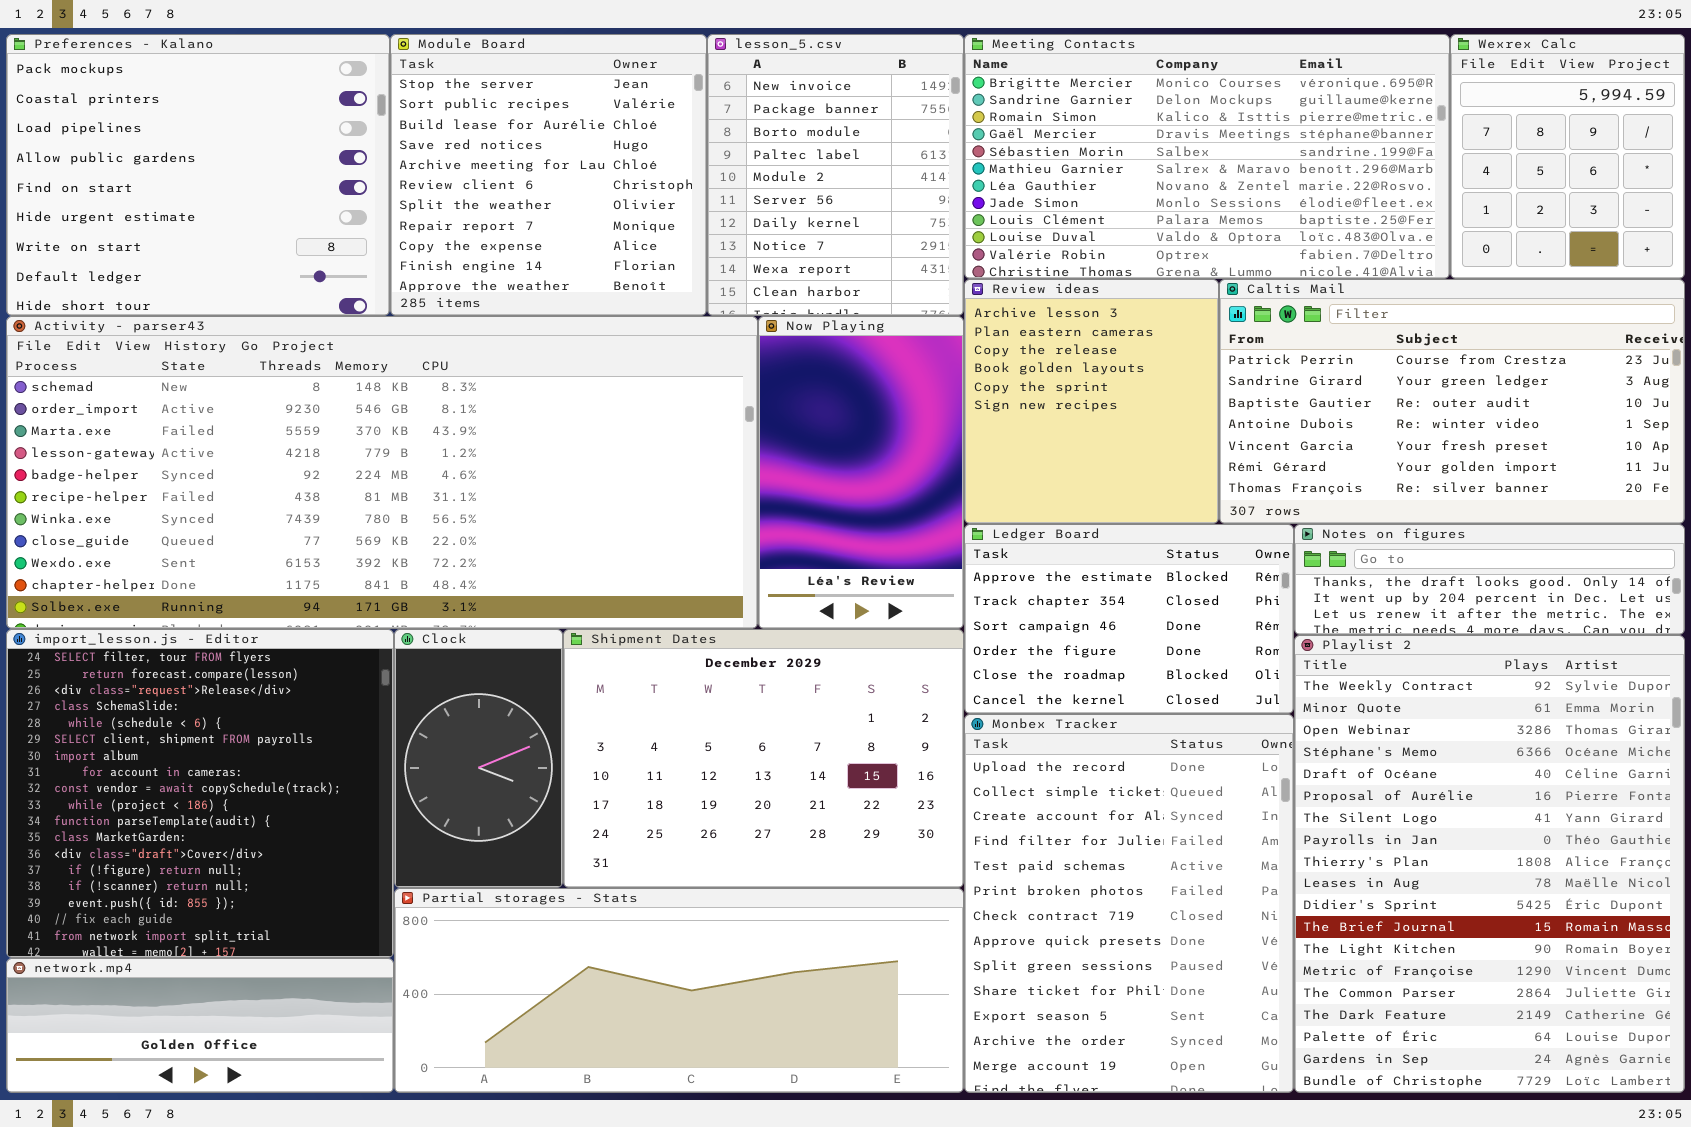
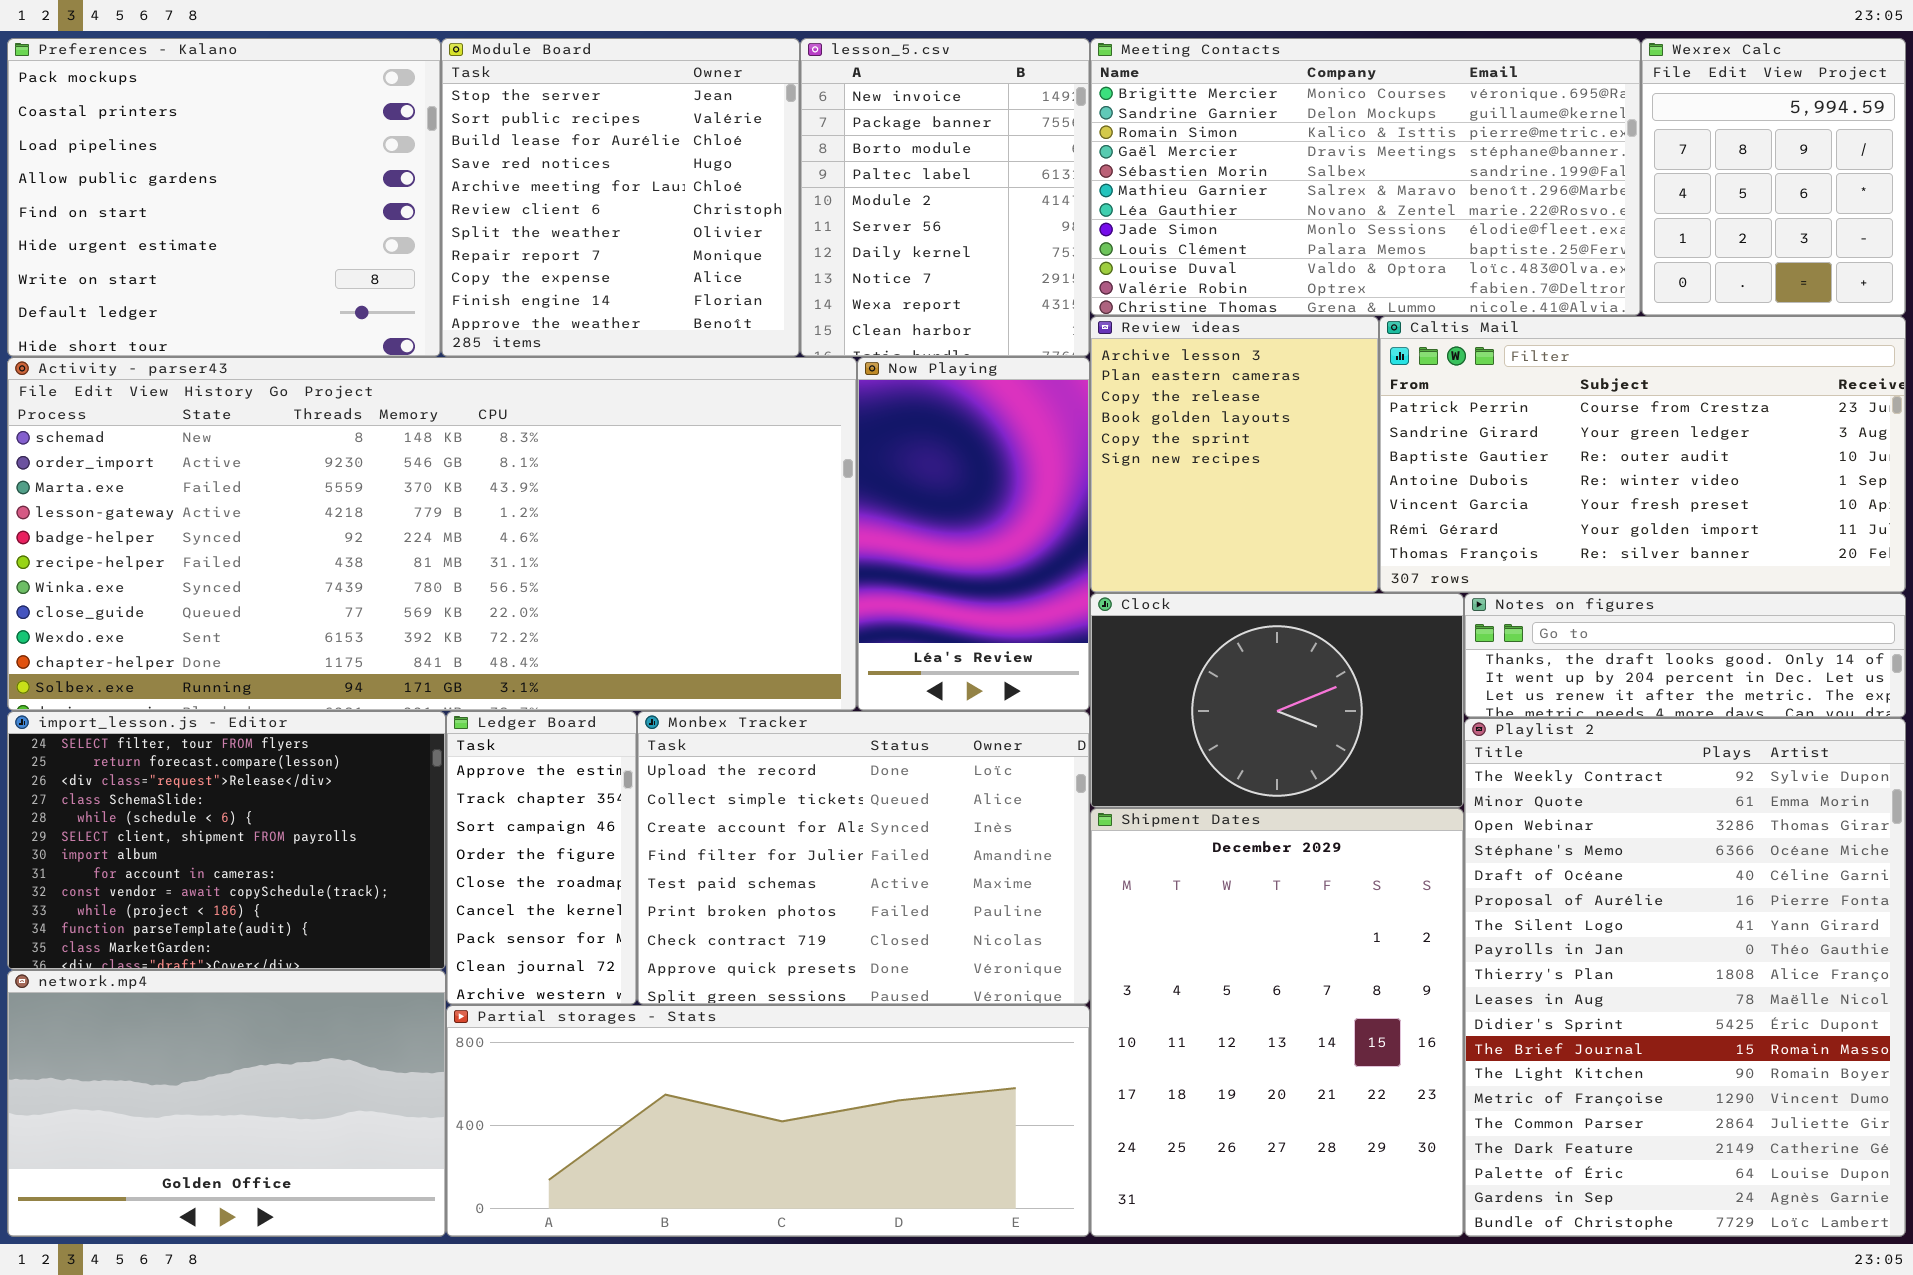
Ledger Board: [964,524,1294,714] -> [446,711,637,1005], moved, resized
import_lesson.js - Editor: [6,629,394,958] -> [7,711,446,970], resized
Clock: [394,629,563,888] -> [1090,593,1464,808], moved, resized
Shipment Dates: [563,629,964,888] -> [1090,808,1464,1237], moved, resized
Monbex Tracker: [964,714,1294,1093] -> [637,711,1090,1005], moved, resized
network.mp4: [6,958,394,1093] -> [7,970,446,1237], resized

